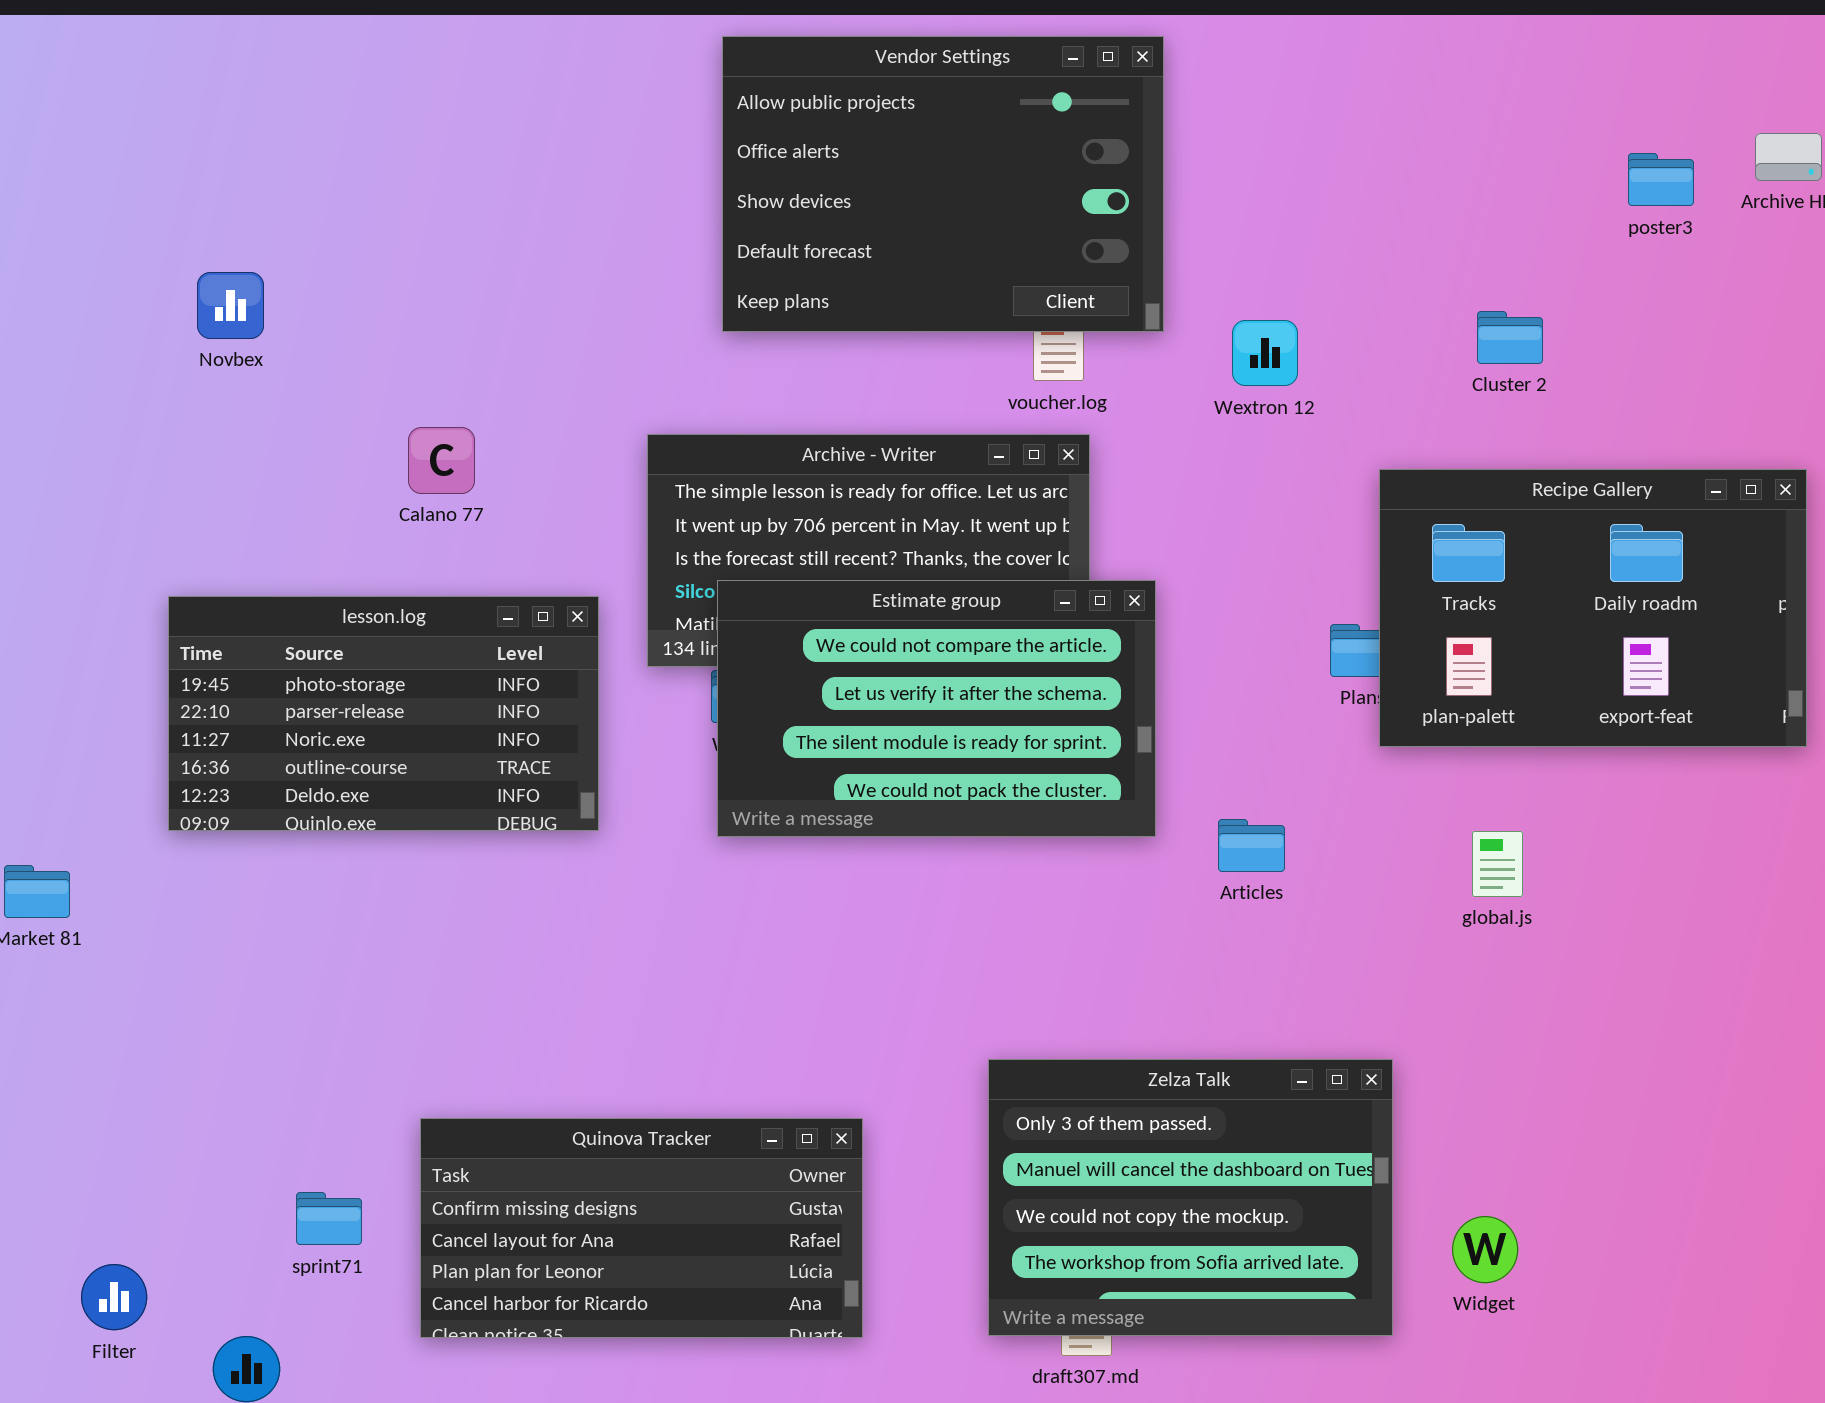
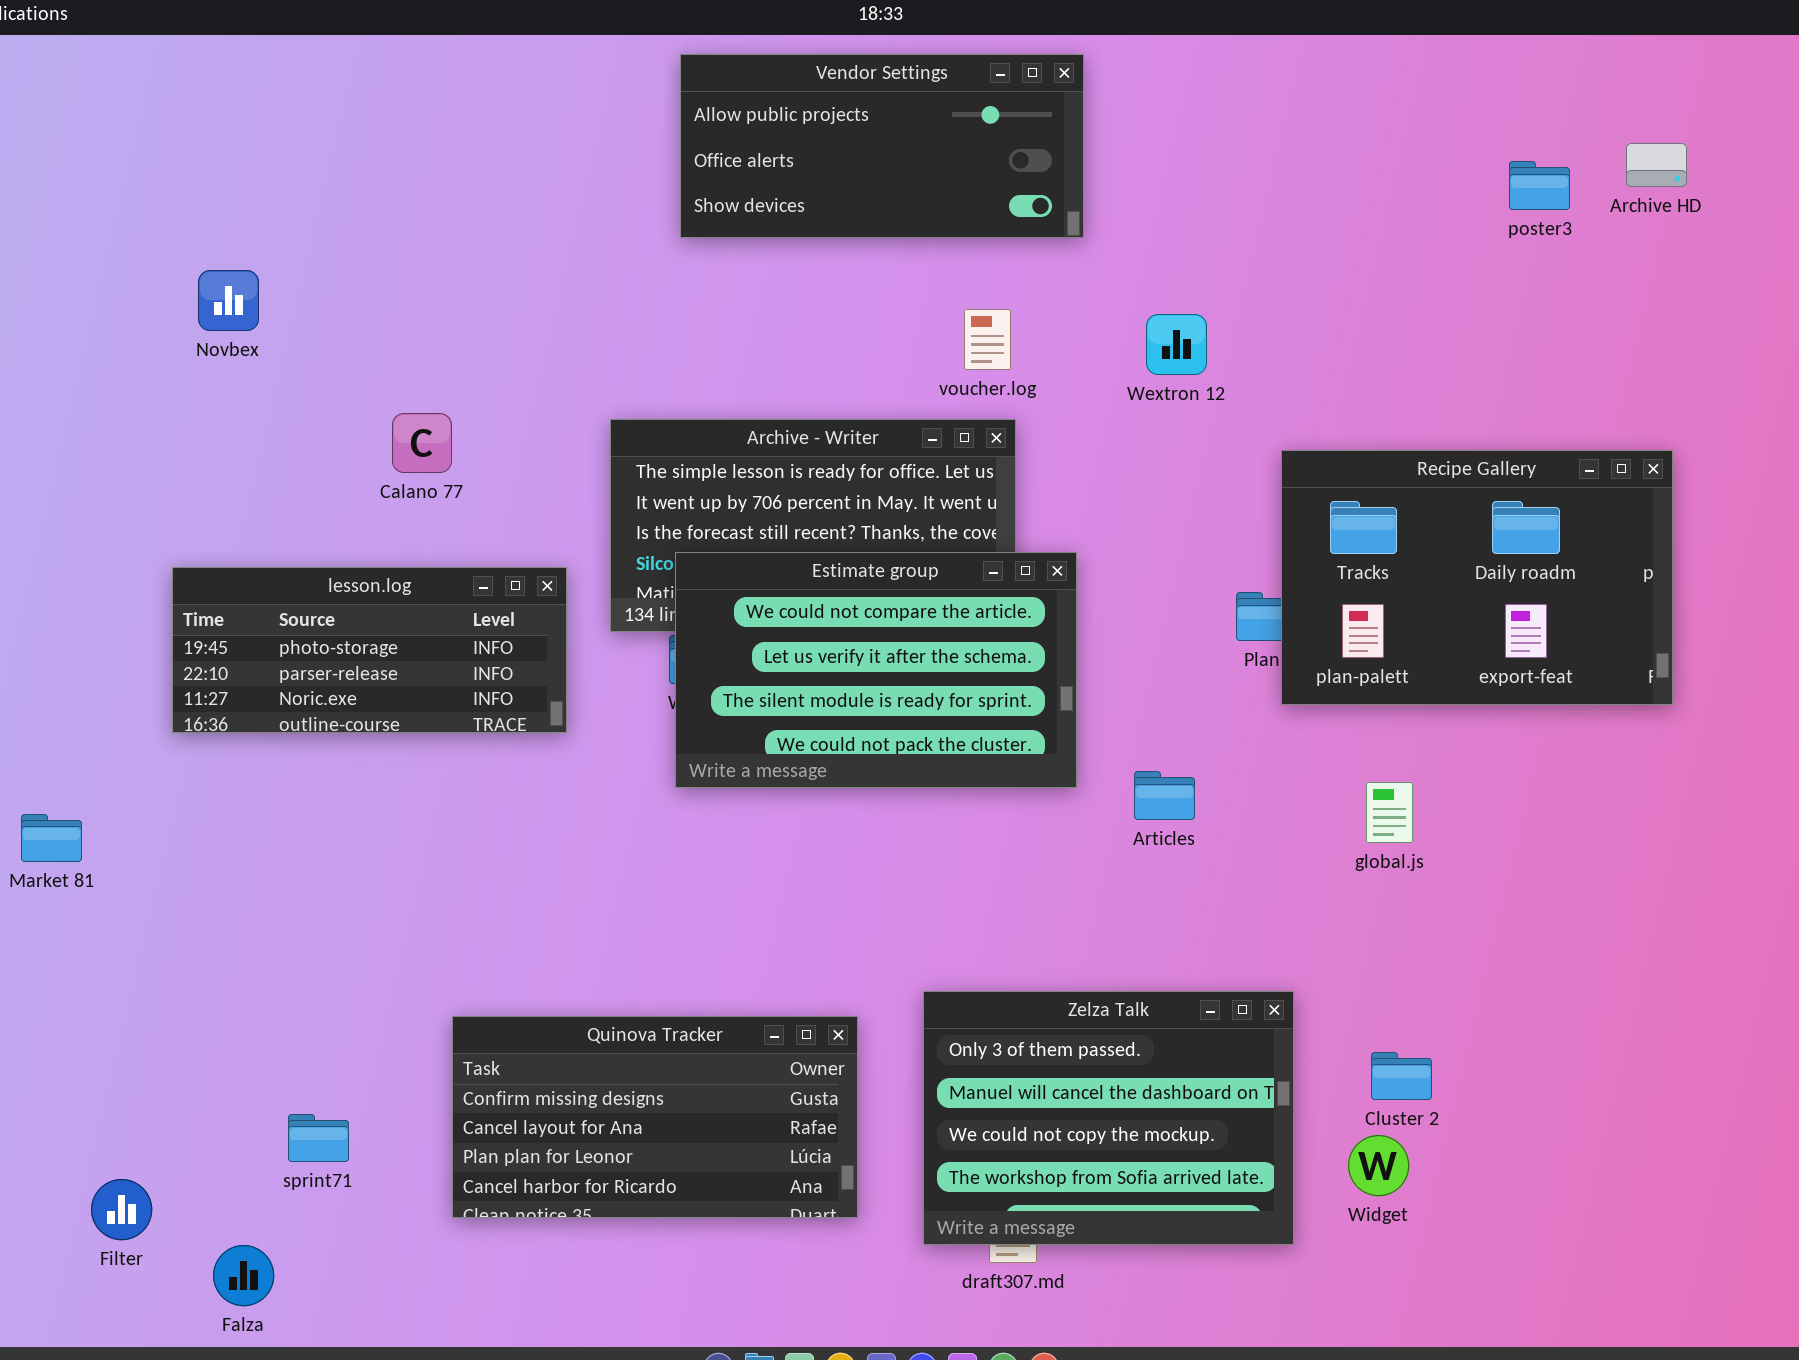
Vendor Settings: [722,36,1164,332] -> [680,54,1084,238], resized
Cluster 2: [1477,311,1543,364] -> [1371,1052,1432,1100], moved
lesson.log: [168,596,599,831] -> [172,567,567,733], resized
Quinova Tracker: [420,1118,863,1338] -> [452,1016,858,1218], moved

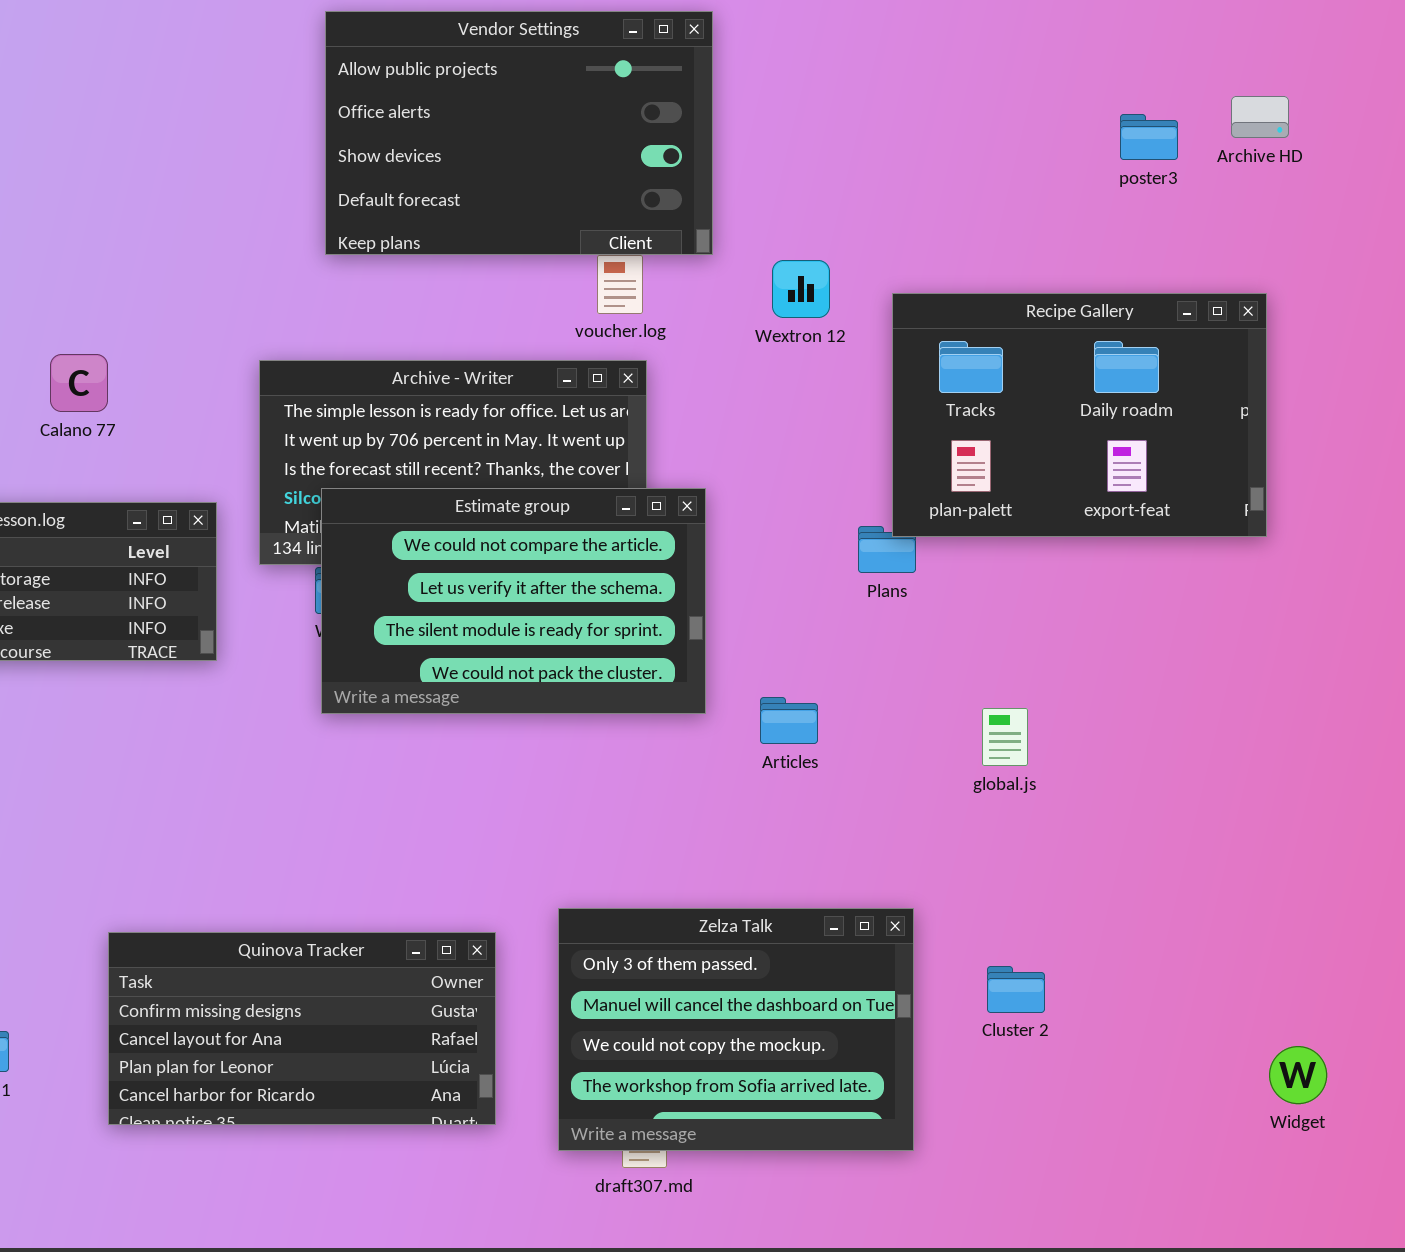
Vendor Settings: [680,54,1084,238] -> [325,11,713,255], resized
Recipe Gallery: [1281,450,1673,705] -> [892,293,1267,537], moved
Widget: [1348,1135,1409,1196] -> [1269,1046,1327,1104], moved

